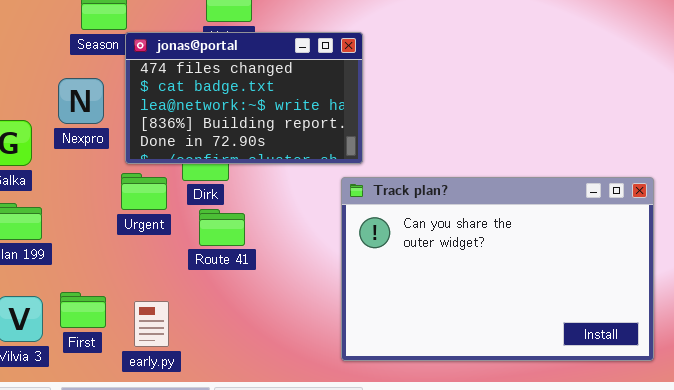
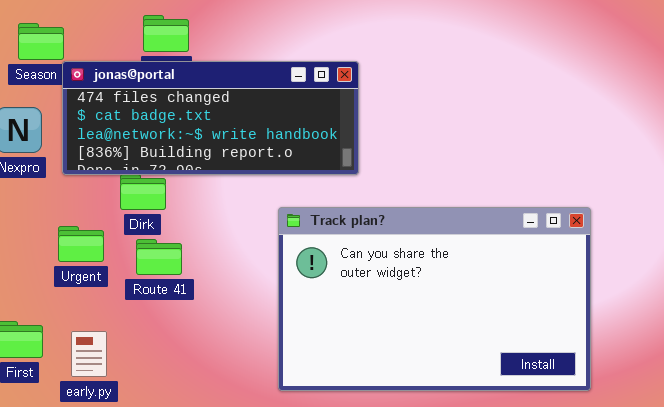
jonas@portal: [125,32,363,164] -> [62,61,359,175], resized
Urgent: [121,173,167,210] -> [58,226,104,262], moved

